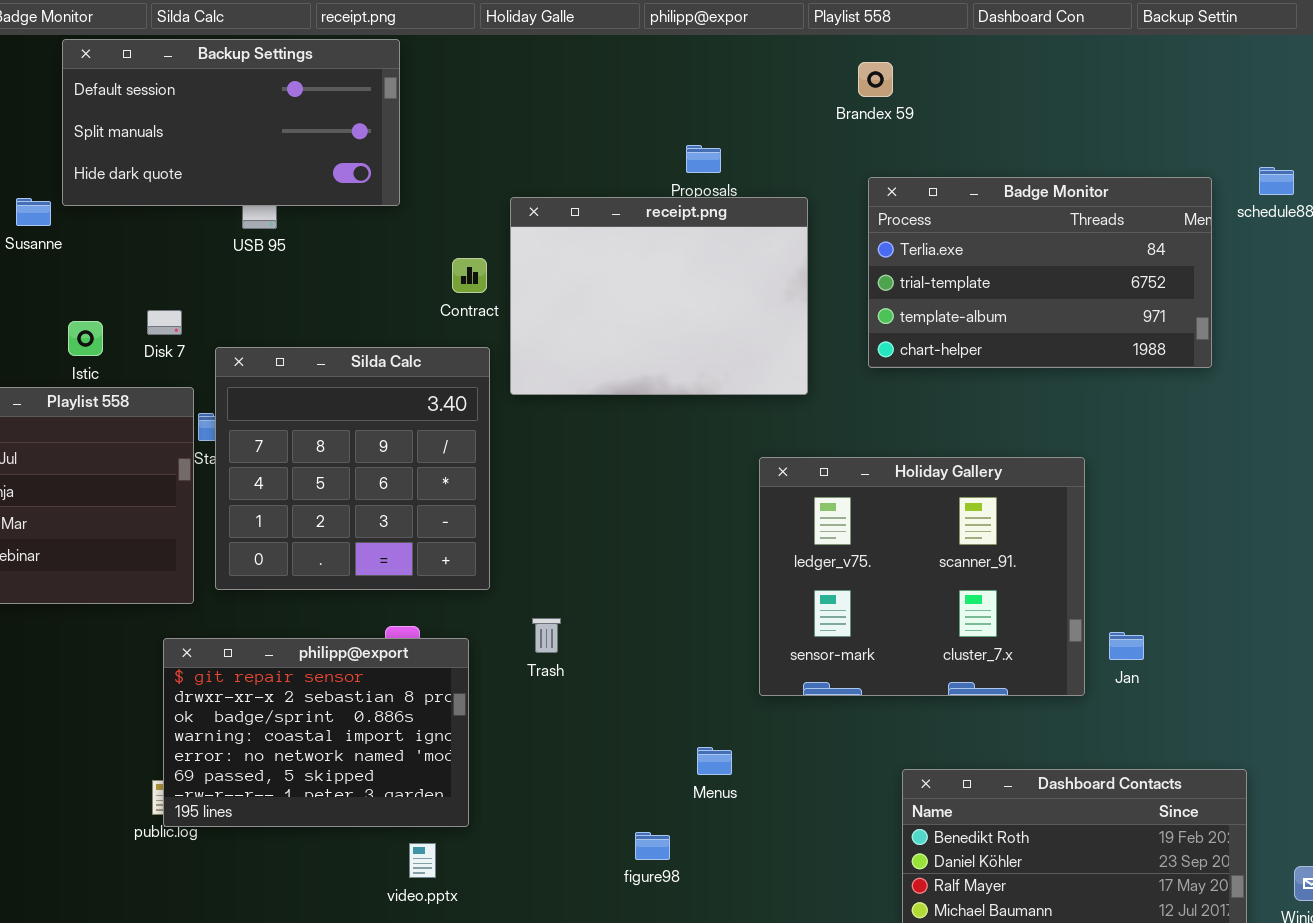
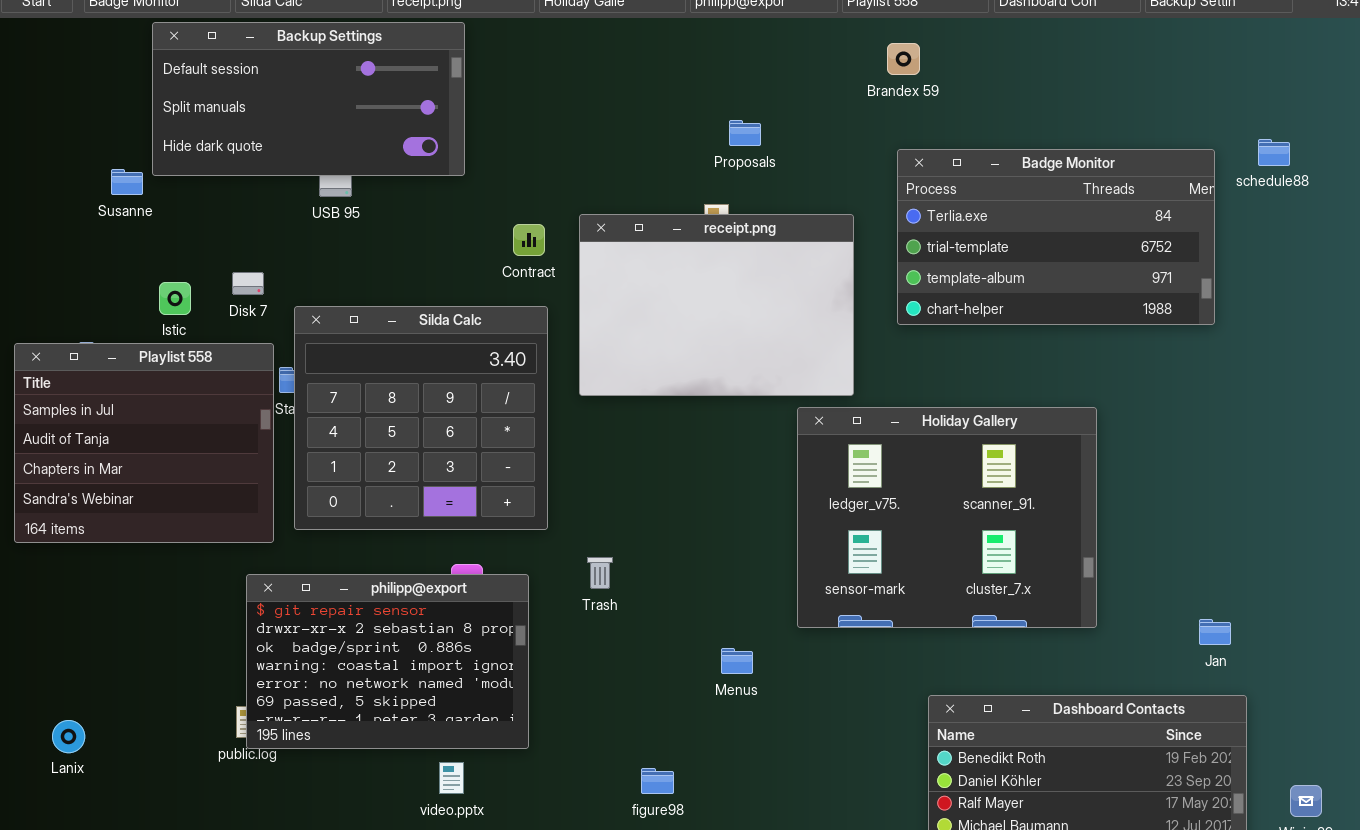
receipt.png: [510,197,808,395] -> [579,214,854,396], moved
Jan: [1109,632,1144,660] -> [1199,619,1231,645], moved
Menus: [697,747,732,775] -> [721,648,753,674], moved
figure98: [635,832,670,860] -> [641,768,674,794], moved
video.pptx: [409,843,436,878] -> [439,762,464,794], moved

